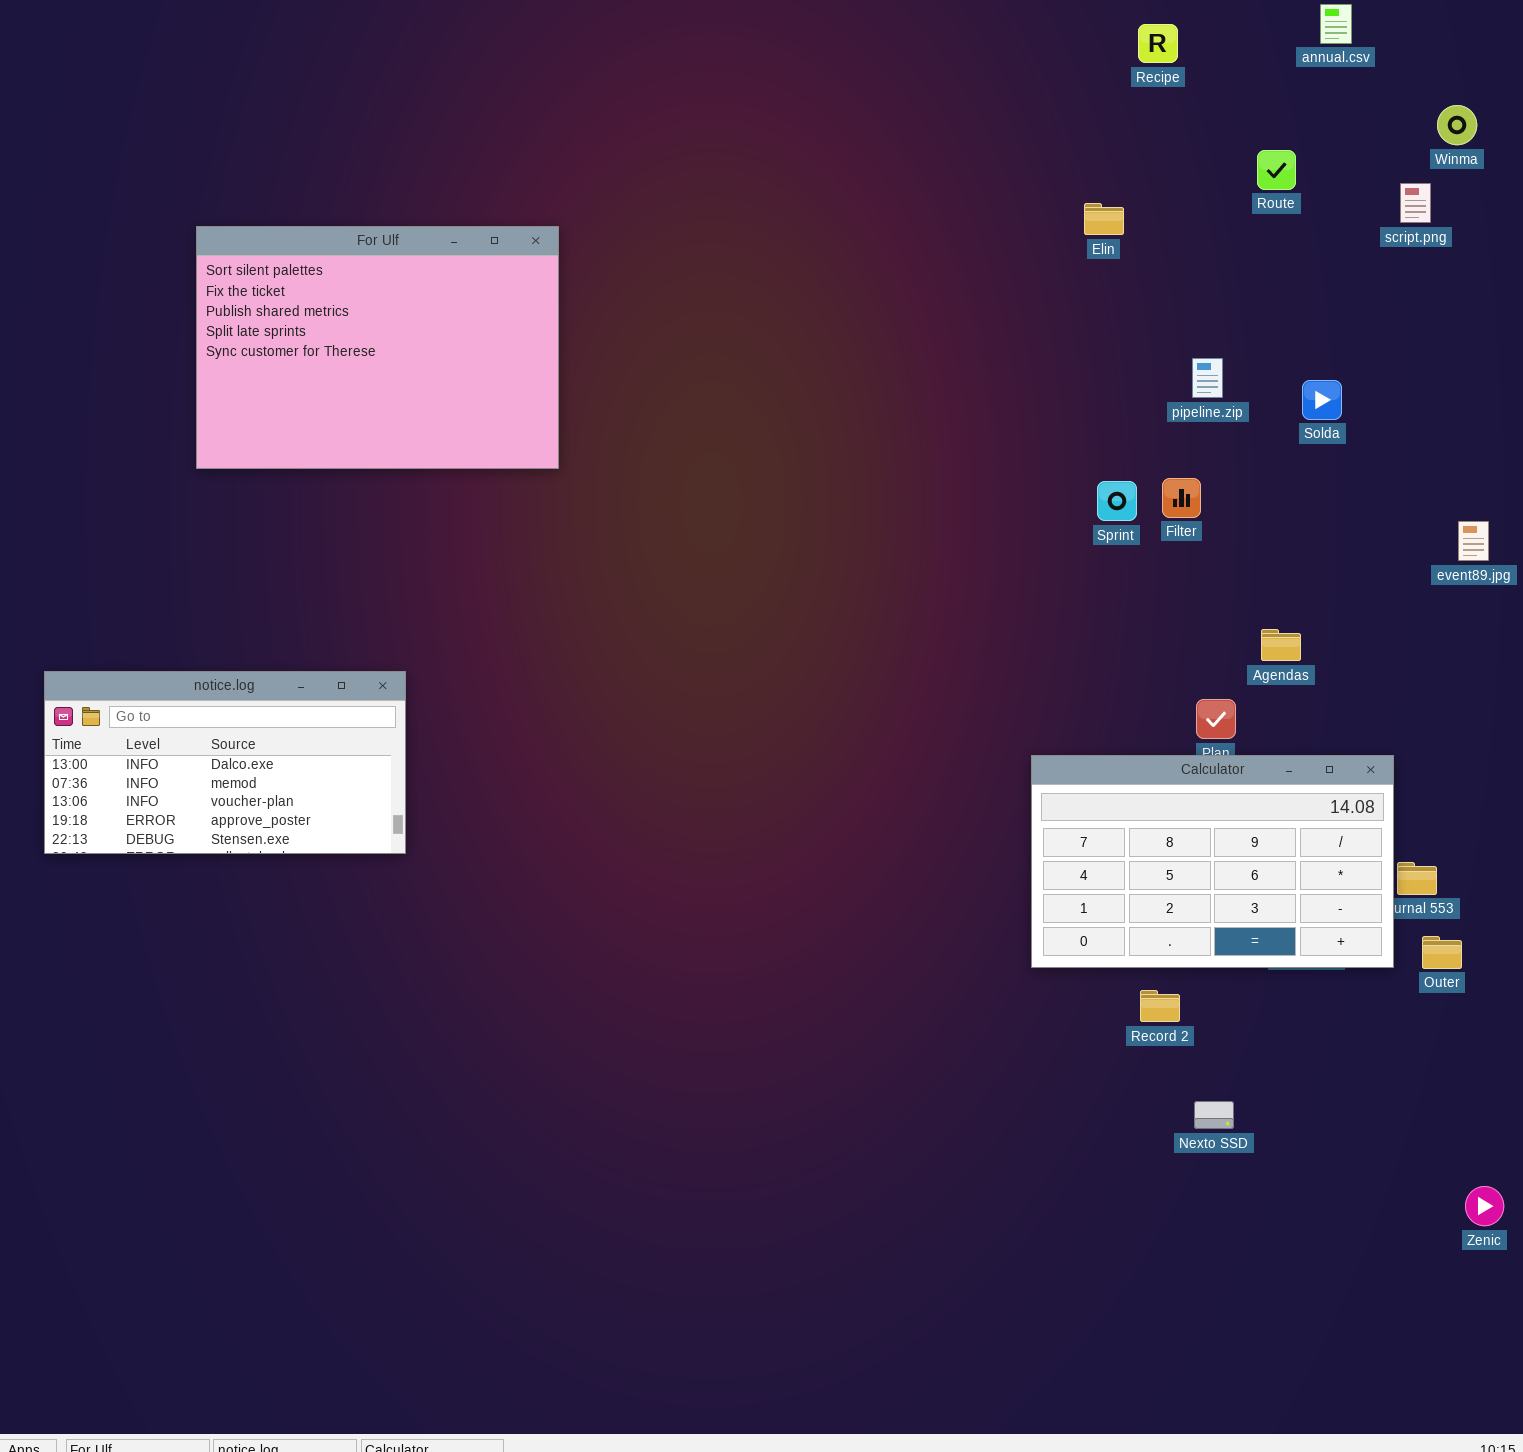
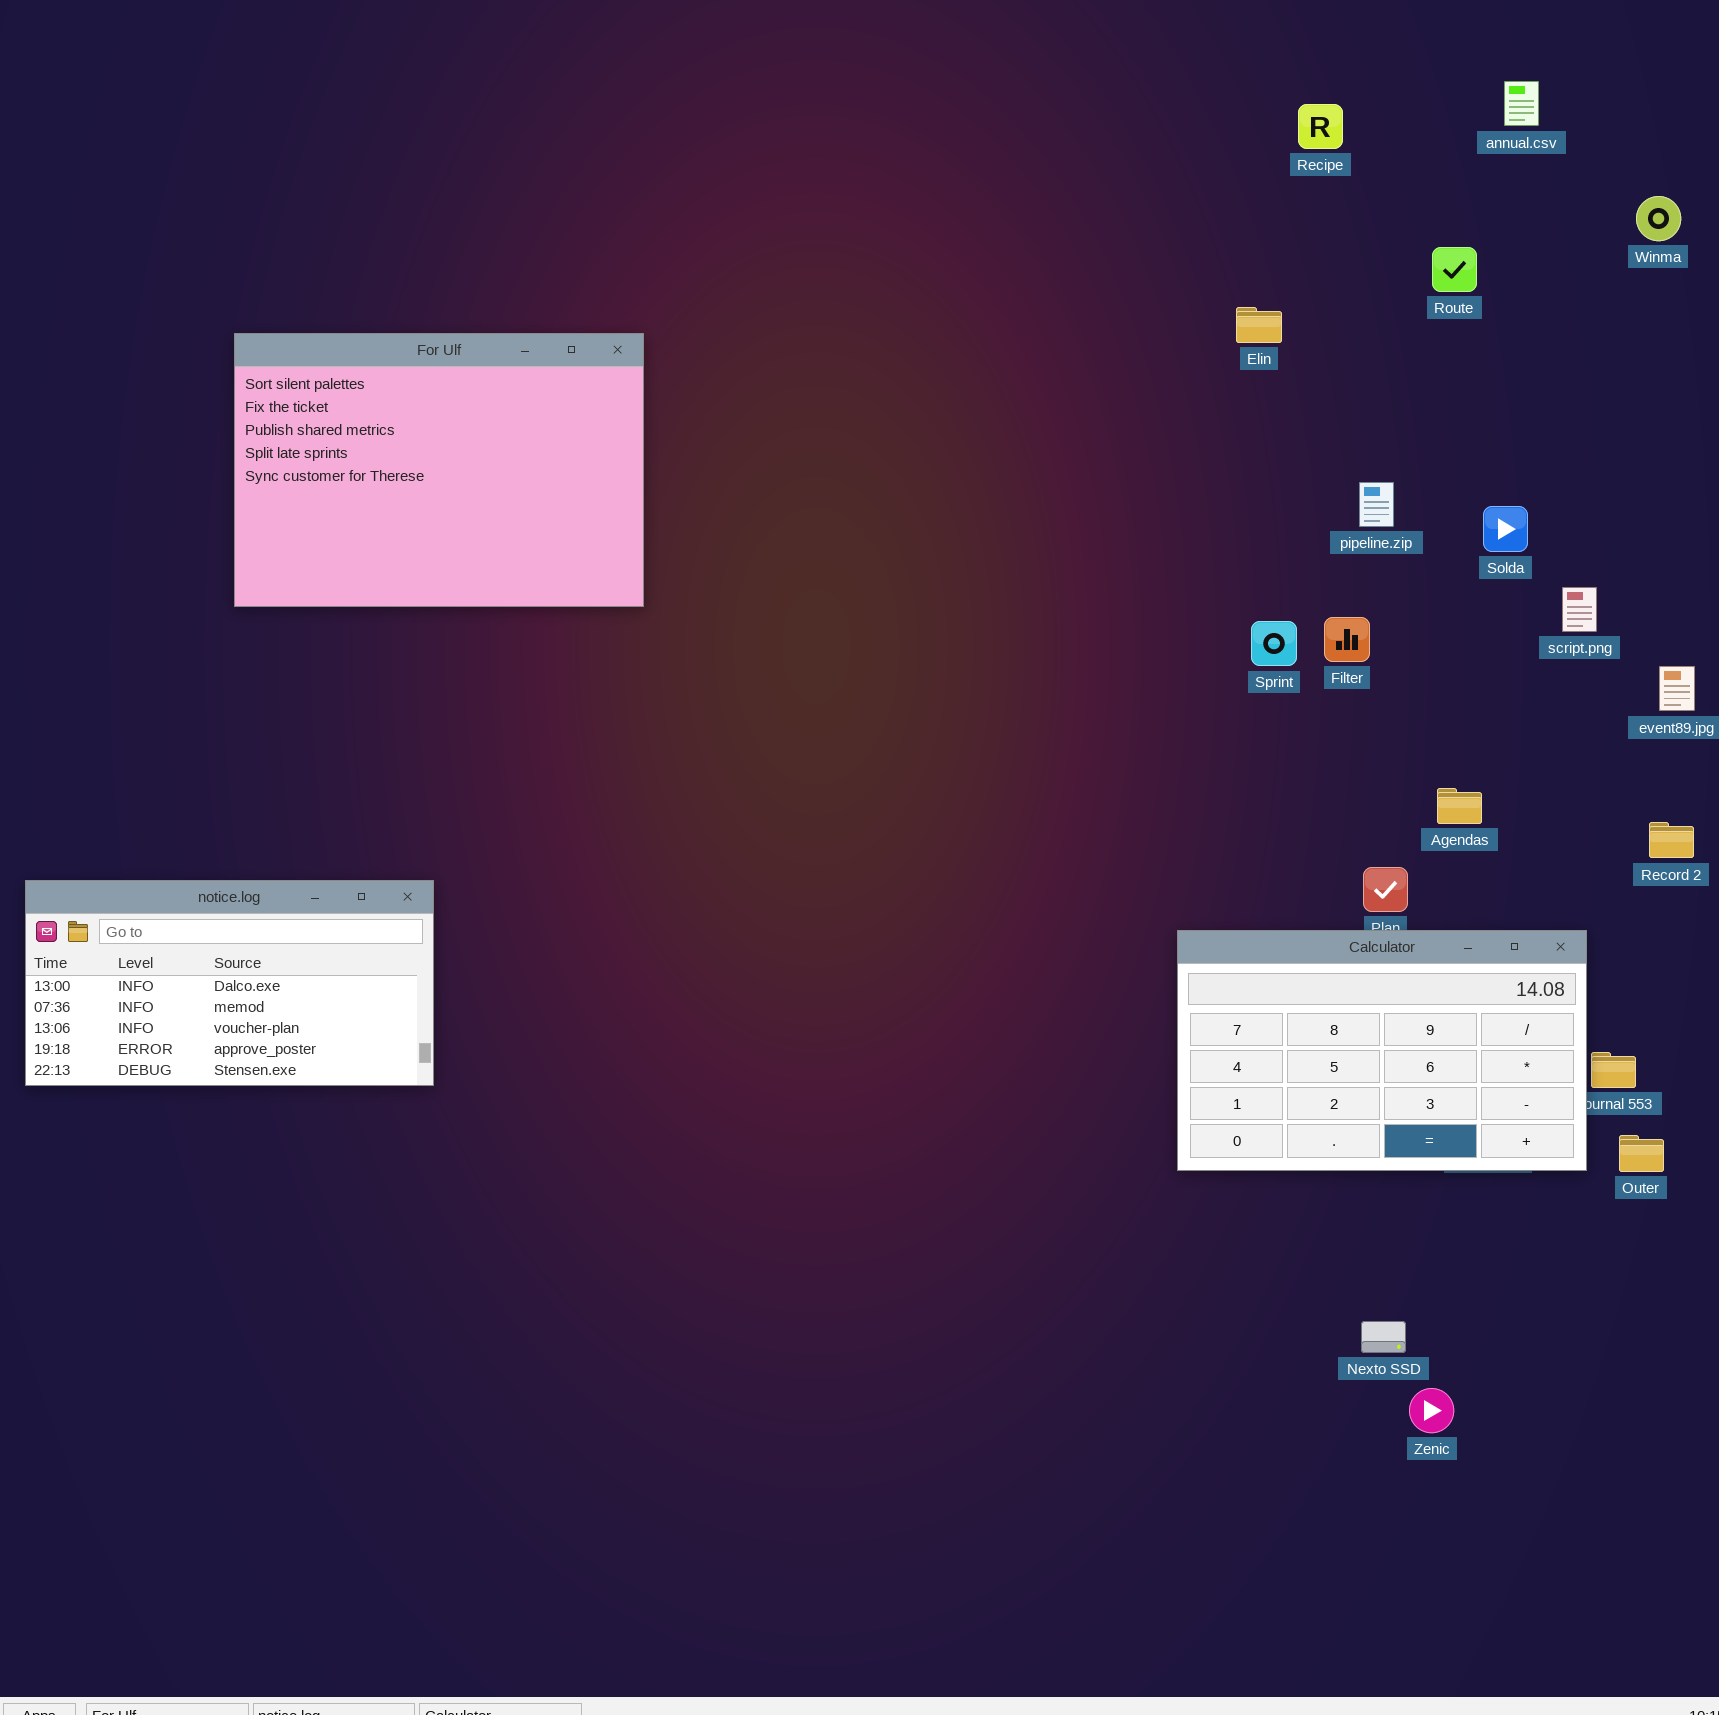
script.png: [1400,183,1431,223] -> [1562,587,1597,632], moved
notice.log: [44,671,406,854] -> [25,880,434,1086], moved
Record 2: [1140,990,1180,1022] -> [1649,822,1694,858], moved
Zenic: [1465,1186,1504,1226] -> [1409,1388,1454,1433], moved

